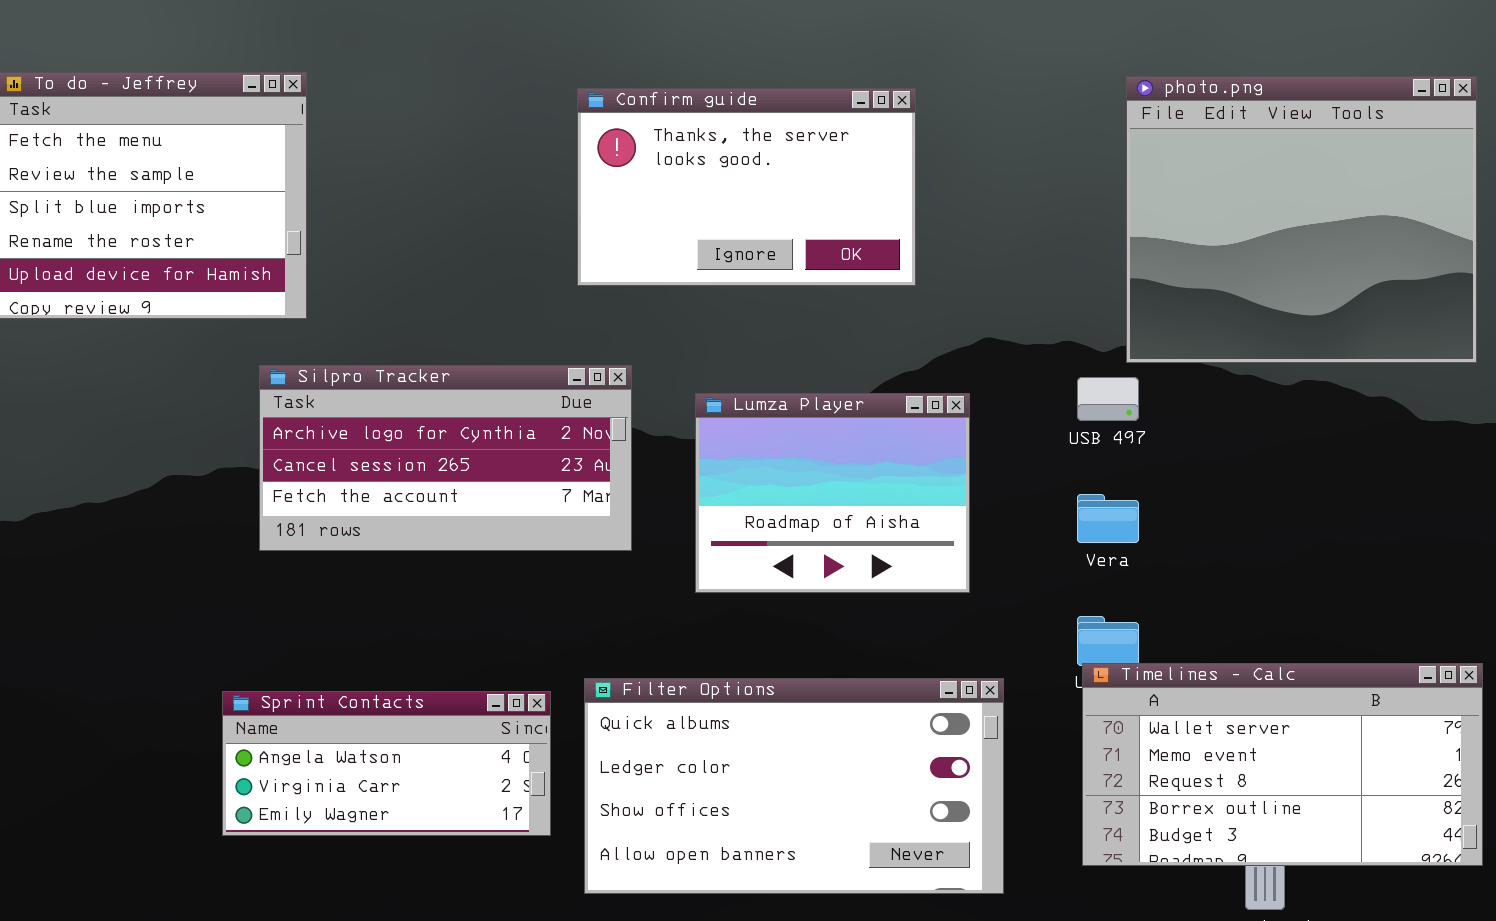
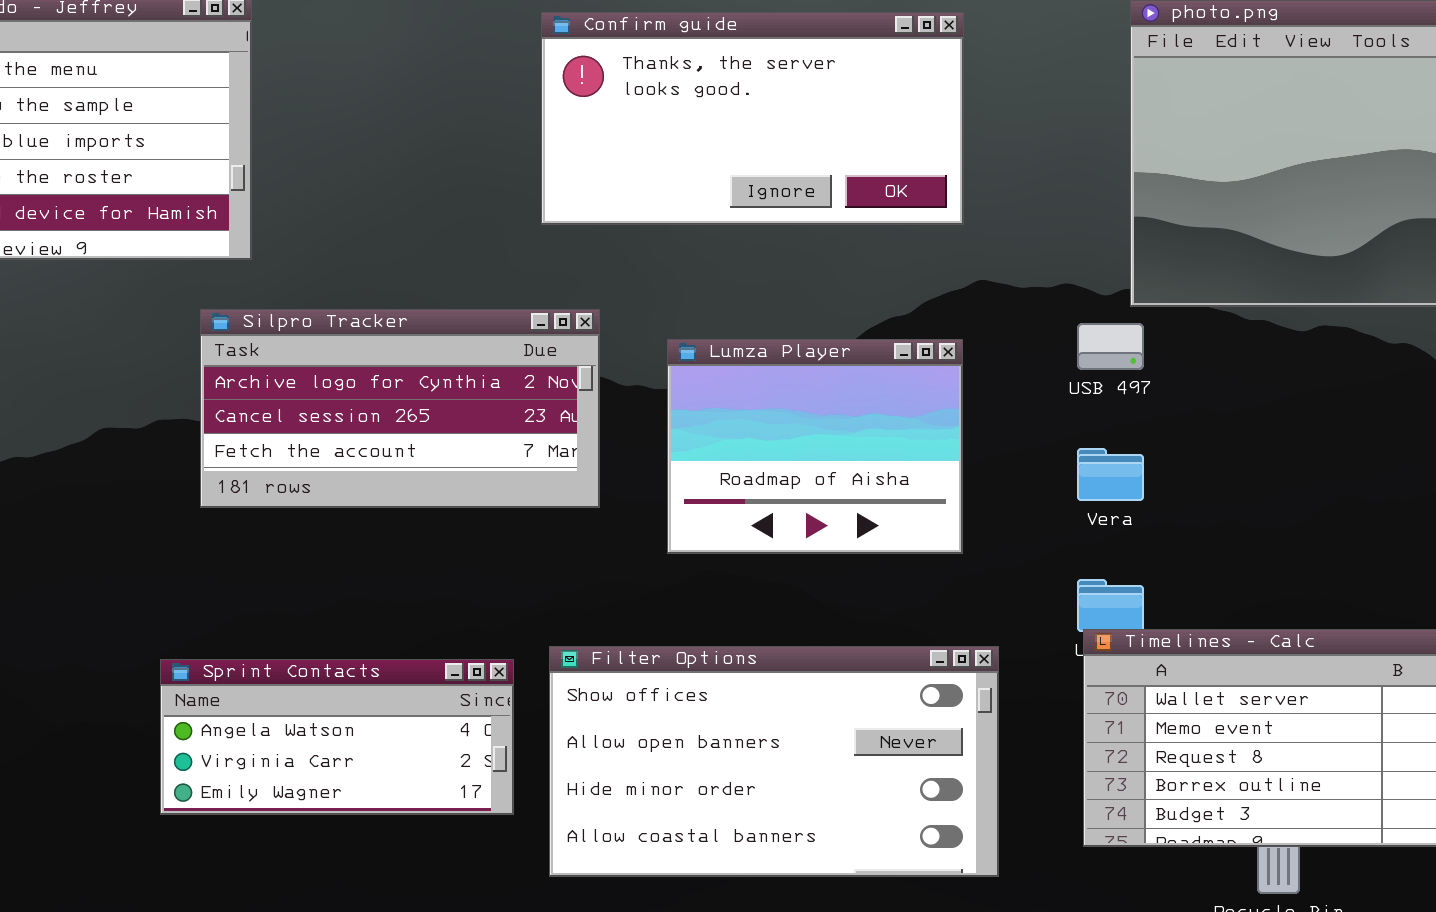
Confirm guide: [577,88,916,286] -> [541,12,964,225], resized
Filter Options: [584,678,1004,894] -> [549,646,999,877], scrolled down 2 rows

